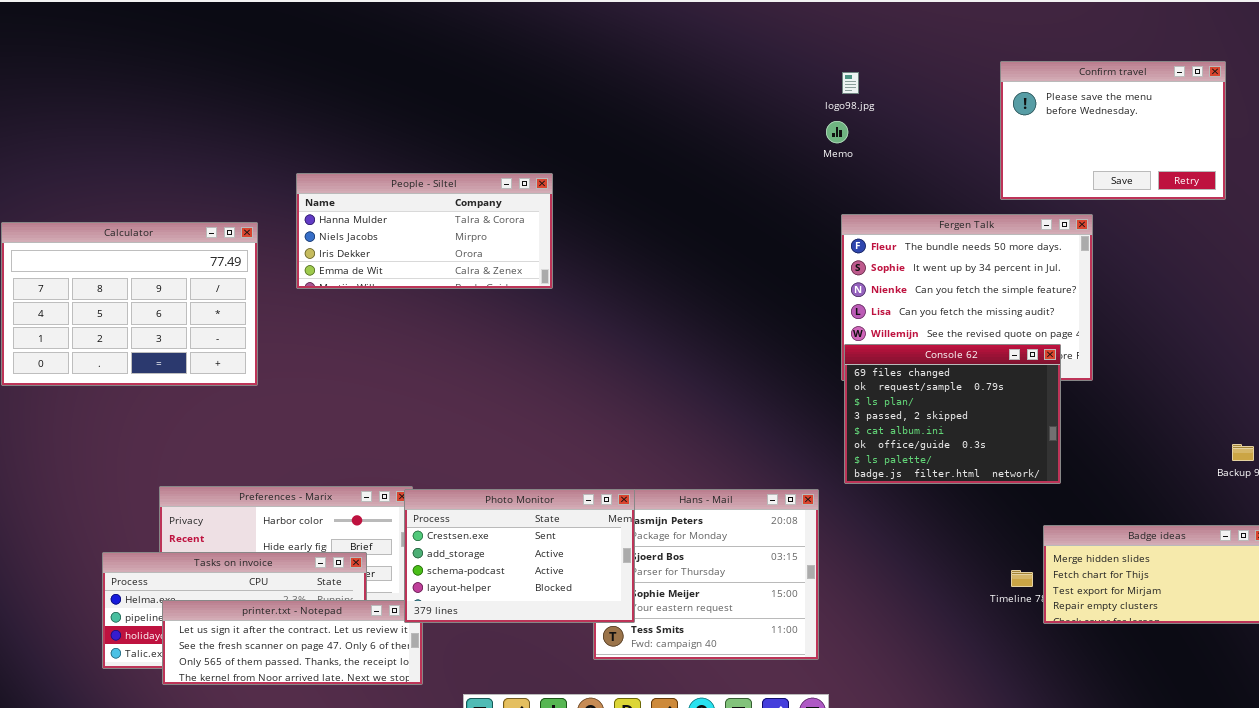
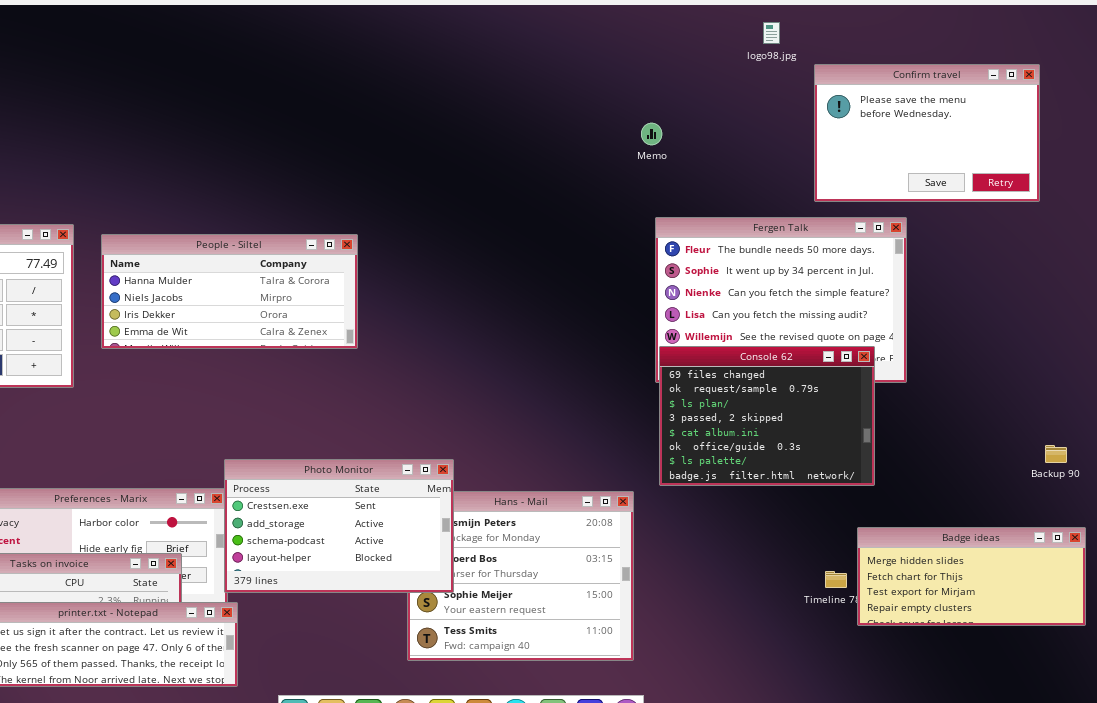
logo98.jpg: [842,72,859,94] -> [763,22,780,44], moved
People - Siltel: [296,173,553,289] -> [101,234,358,349], moved
Photo Monitor: [404,489,635,623] -> [224,459,454,593], moved

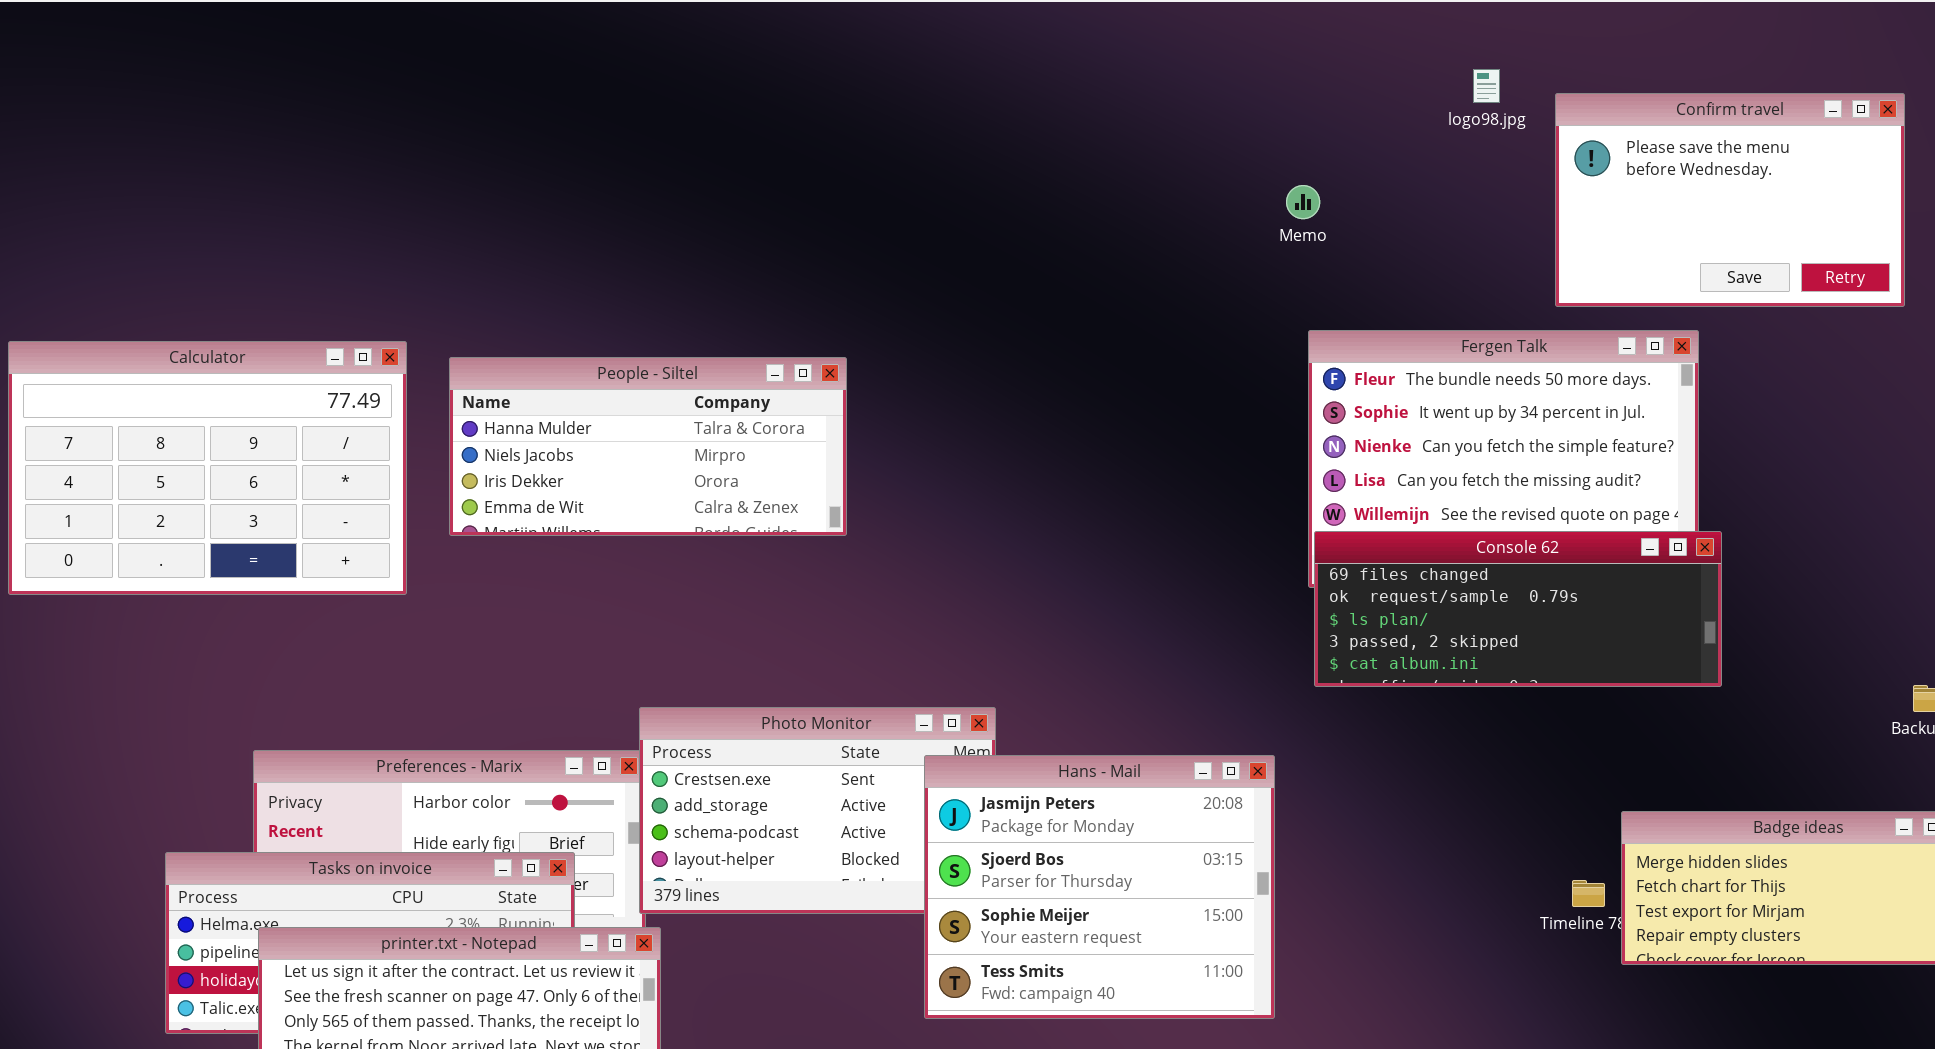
logo98.jpg: [763,22,780,44] -> [1473,69,1500,103], moved
Console 62: [659,346,875,486] -> [1314,531,1722,687], resized
Hans - Mail: [407,491,634,661] -> [924,755,1275,1019], raised

